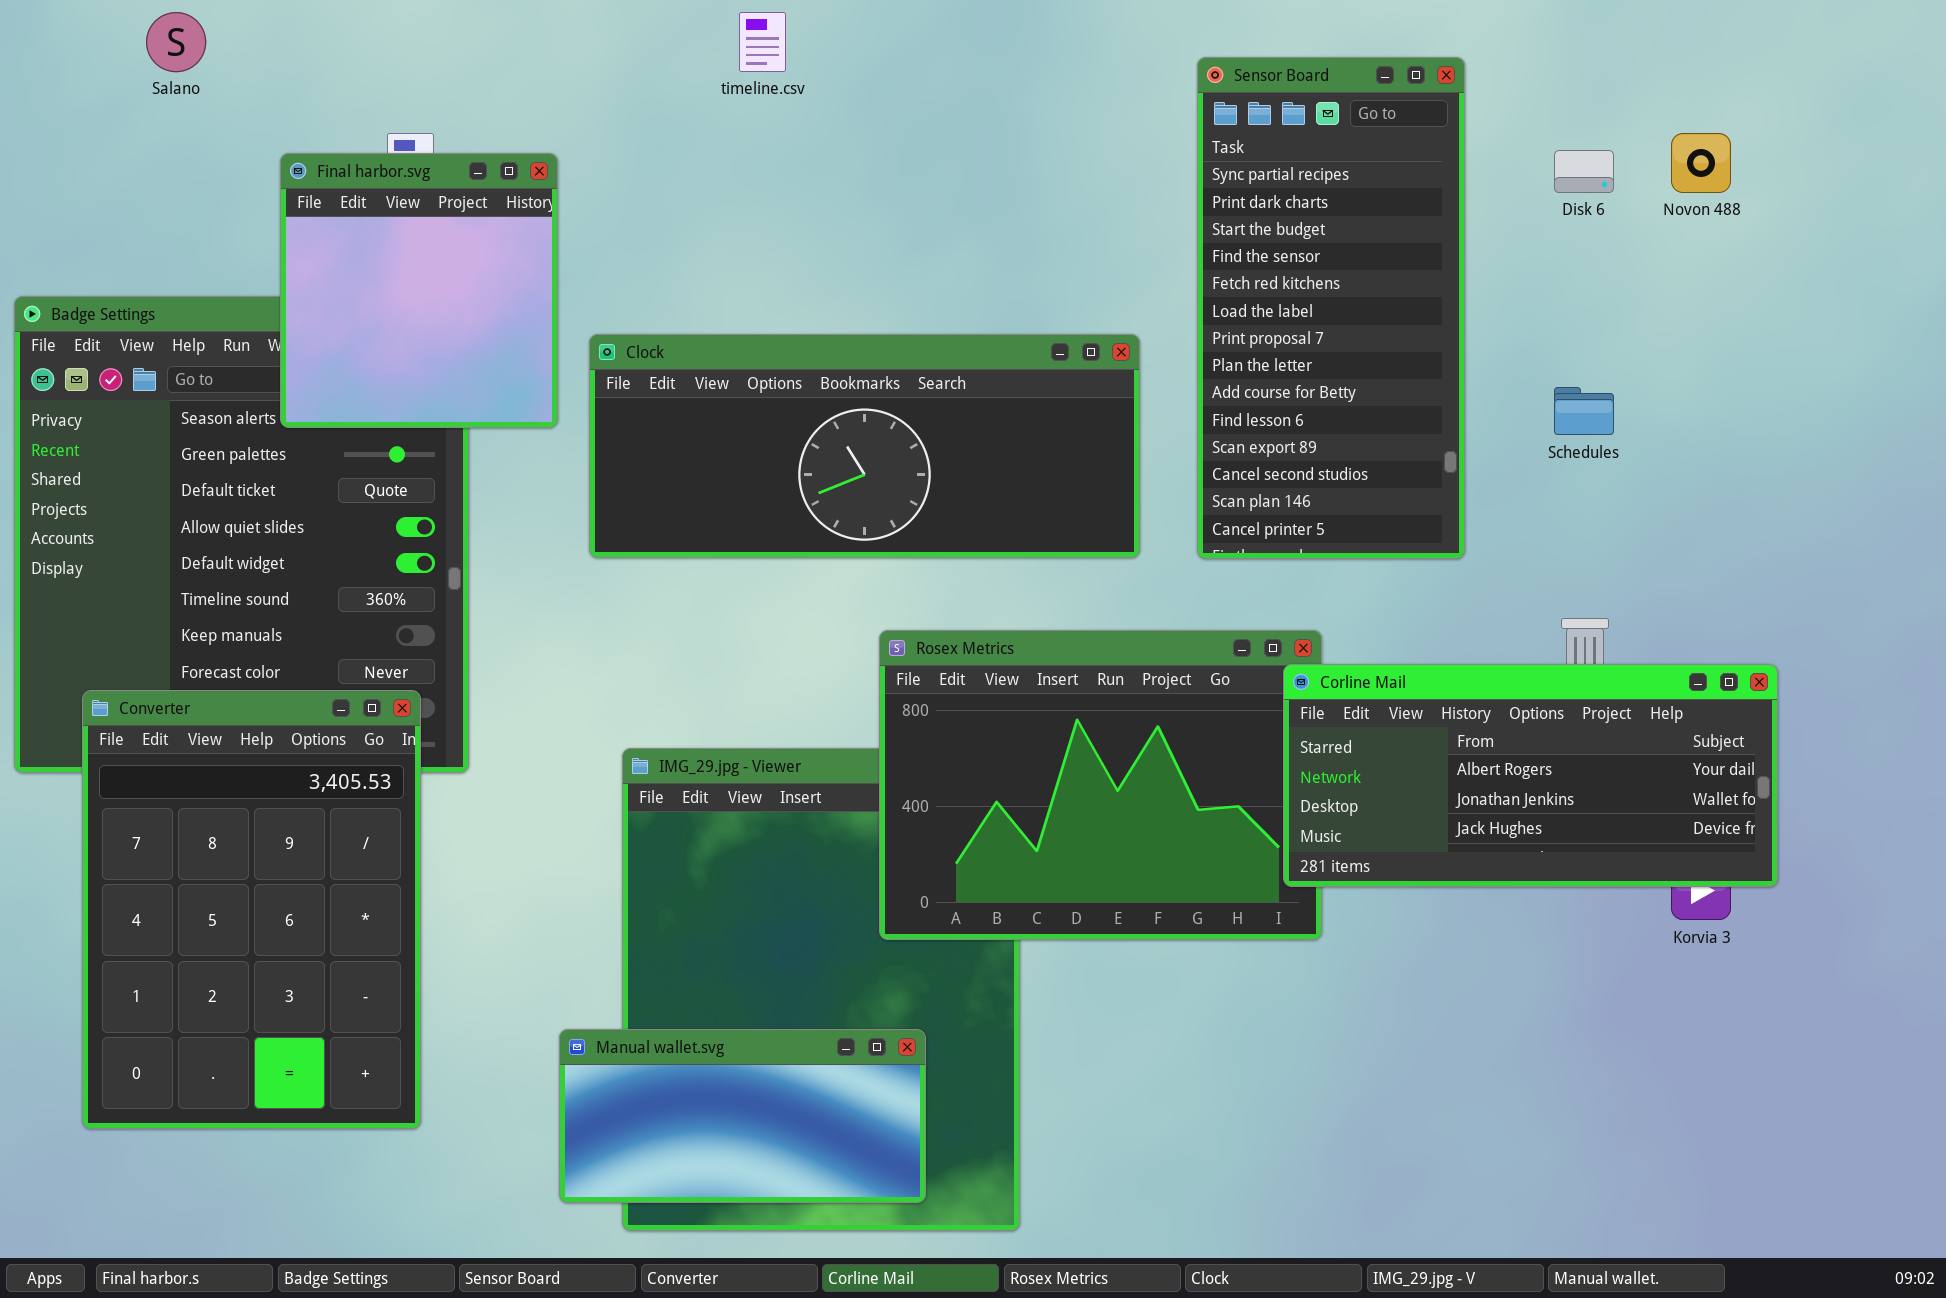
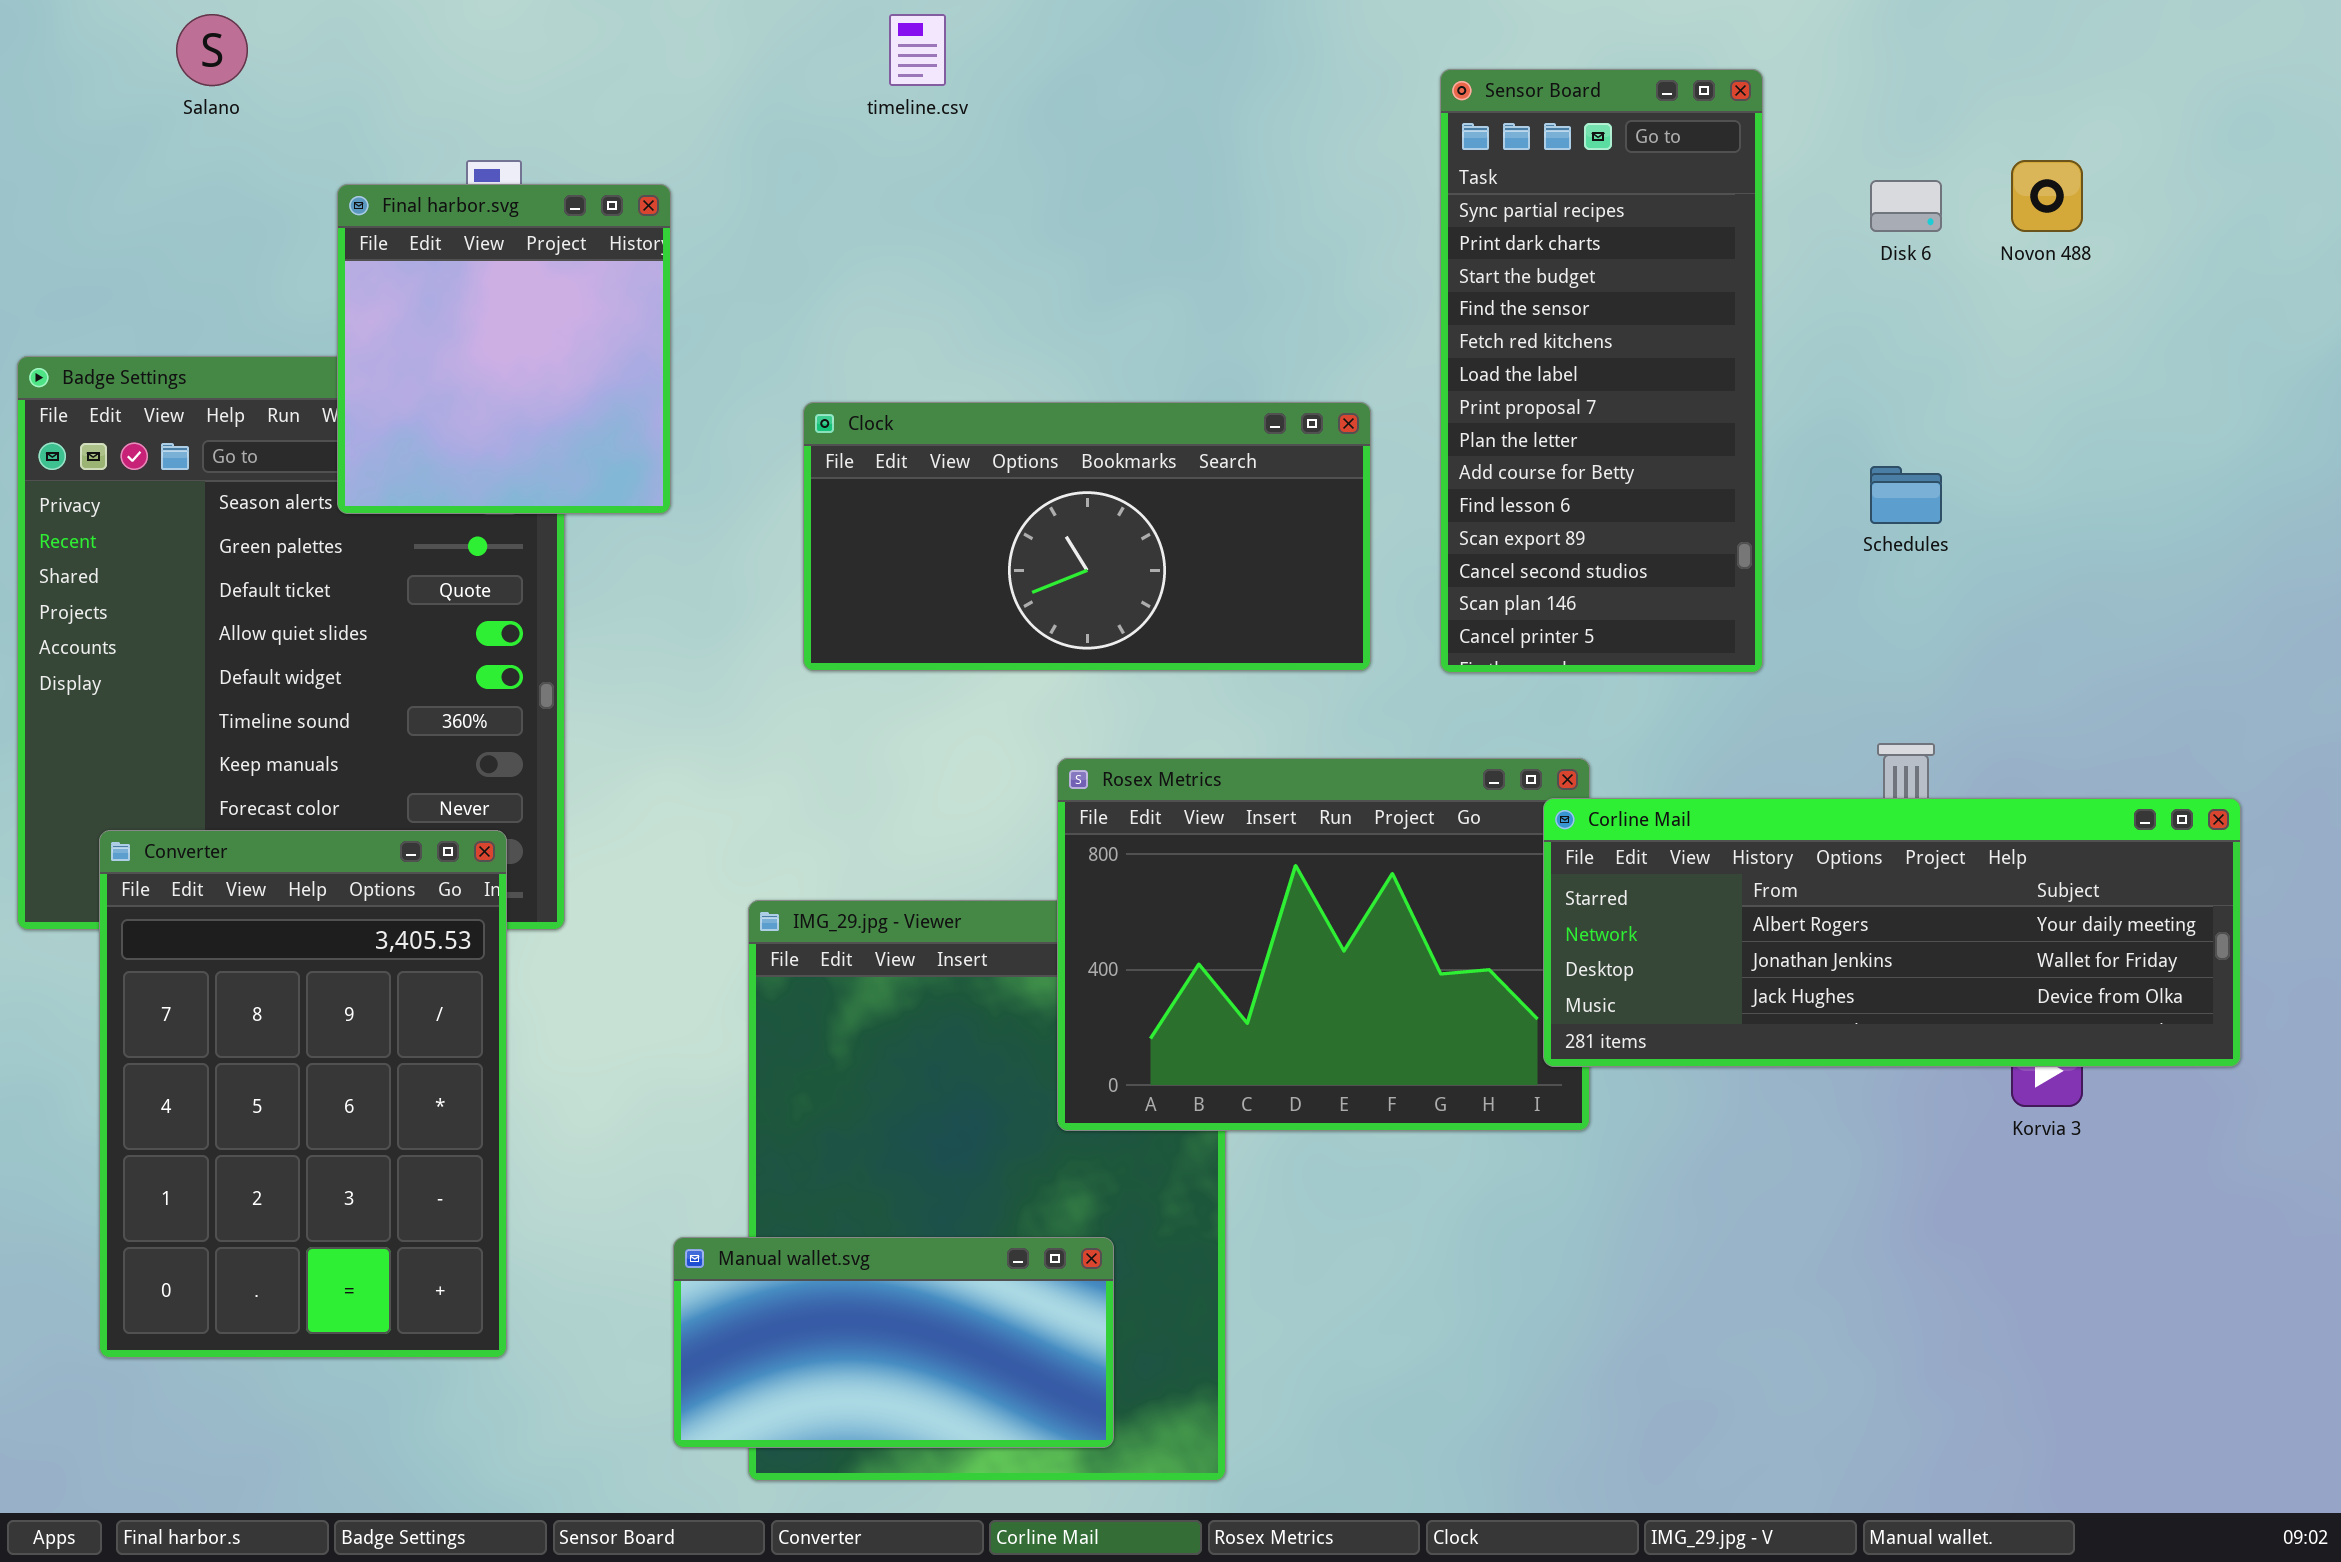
Clock: [589,334,1140,558] -> [803,402,1371,671], resized
Corline Mail: [1283,664,1778,887] -> [1543,798,2241,1067], resized

